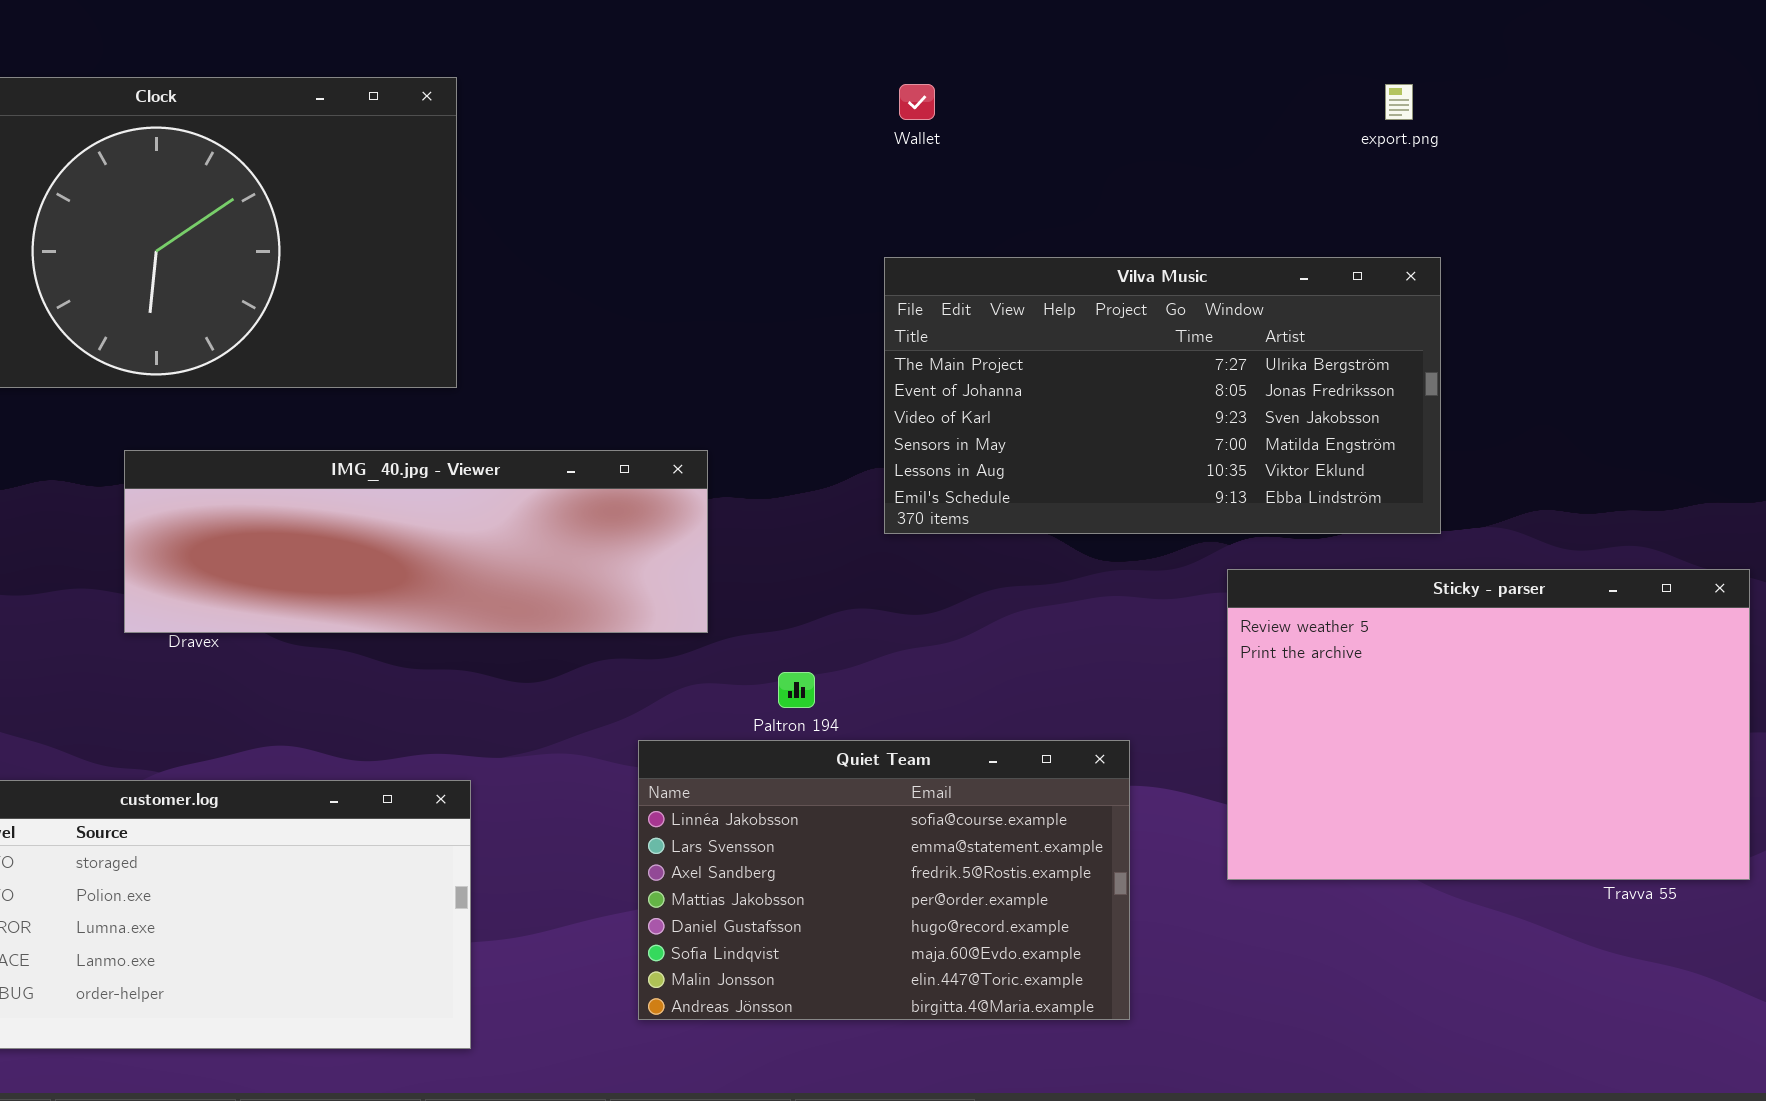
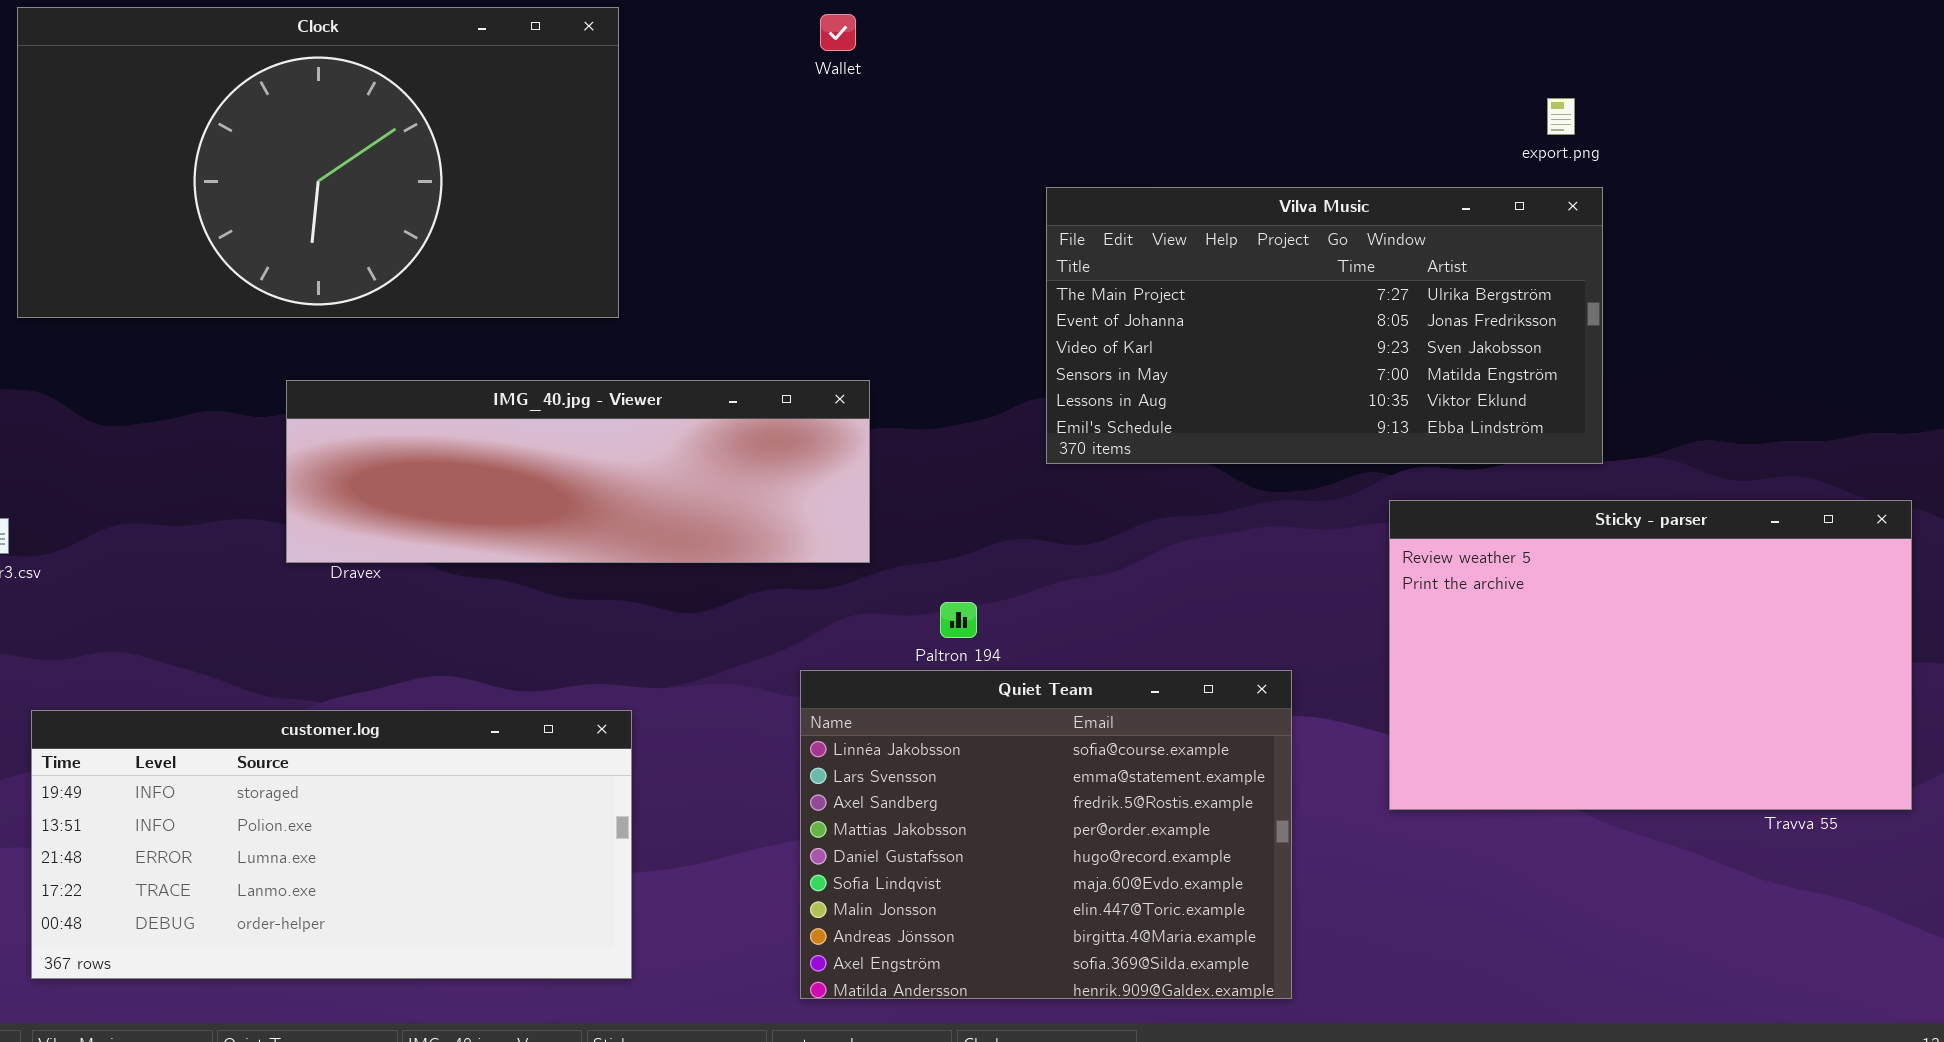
Wallet: [899,84,935,120] -> [820,14,856,51], moved
export.png: [1385,84,1413,120] -> [1547,98,1575,135], moved
Quiet Team: [638,740,1130,1020] -> [800,670,1292,999], resized

